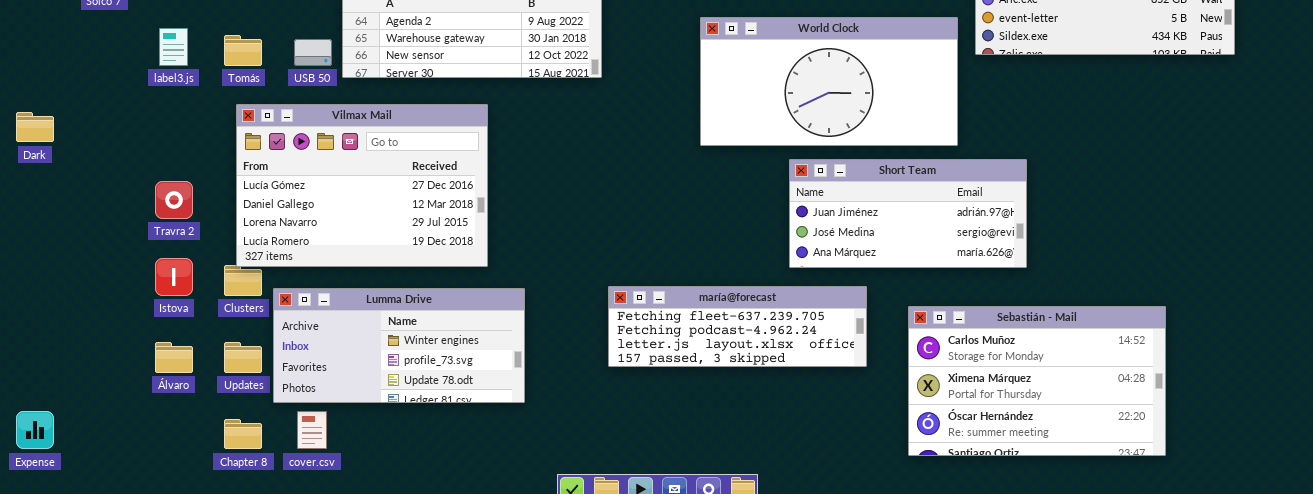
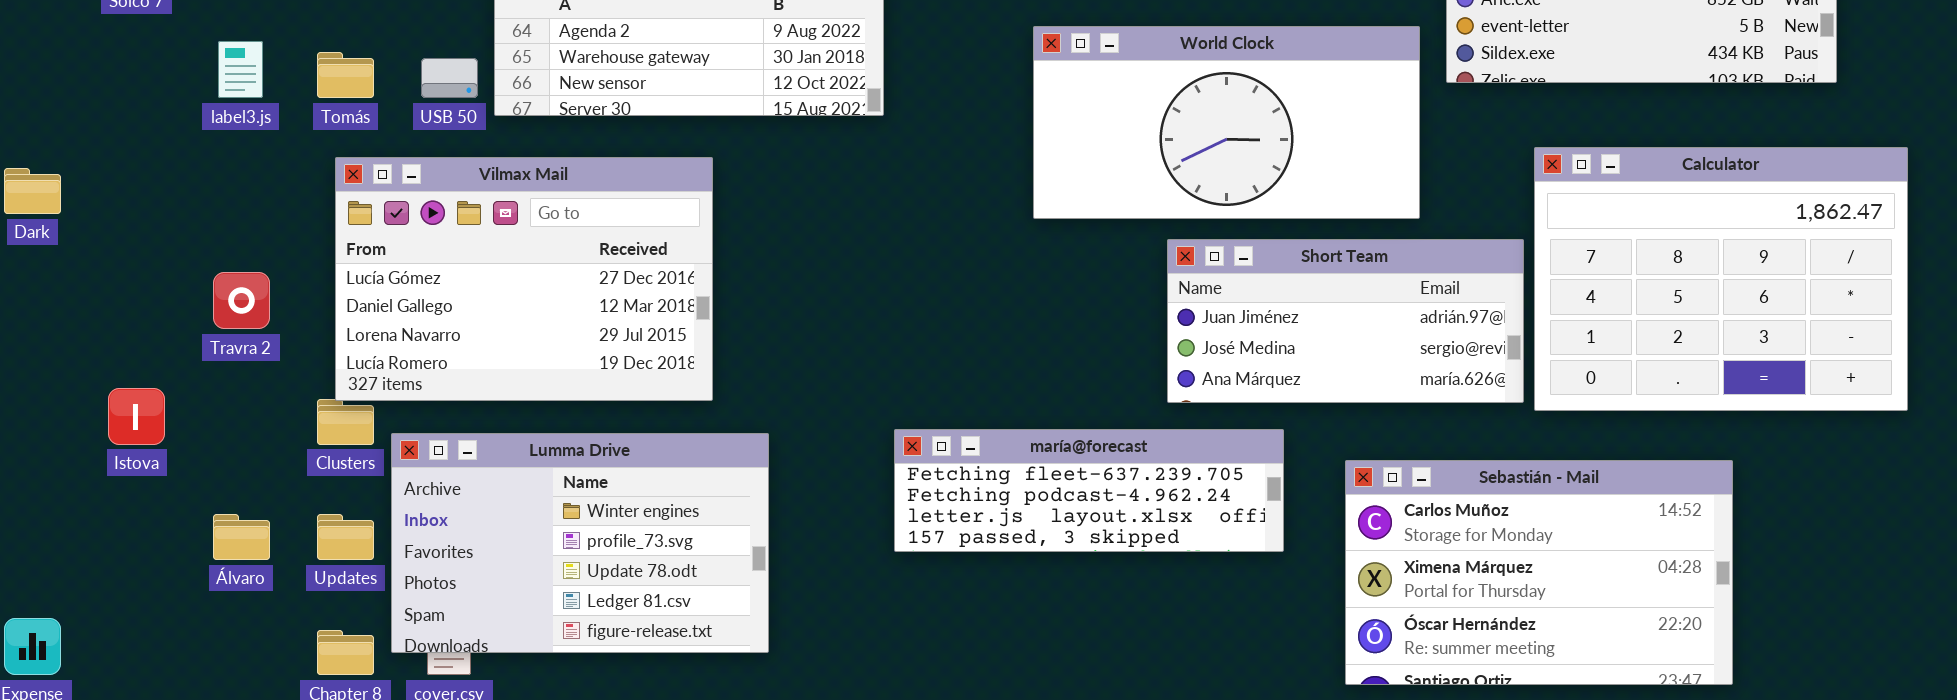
Calculator: none -> [1534,147,1908,411], opened
Istova: [155,258,193,296] -> [108,388,165,445], moved
Lumma Drive: [273,288,525,403] -> [391,433,769,653], resized

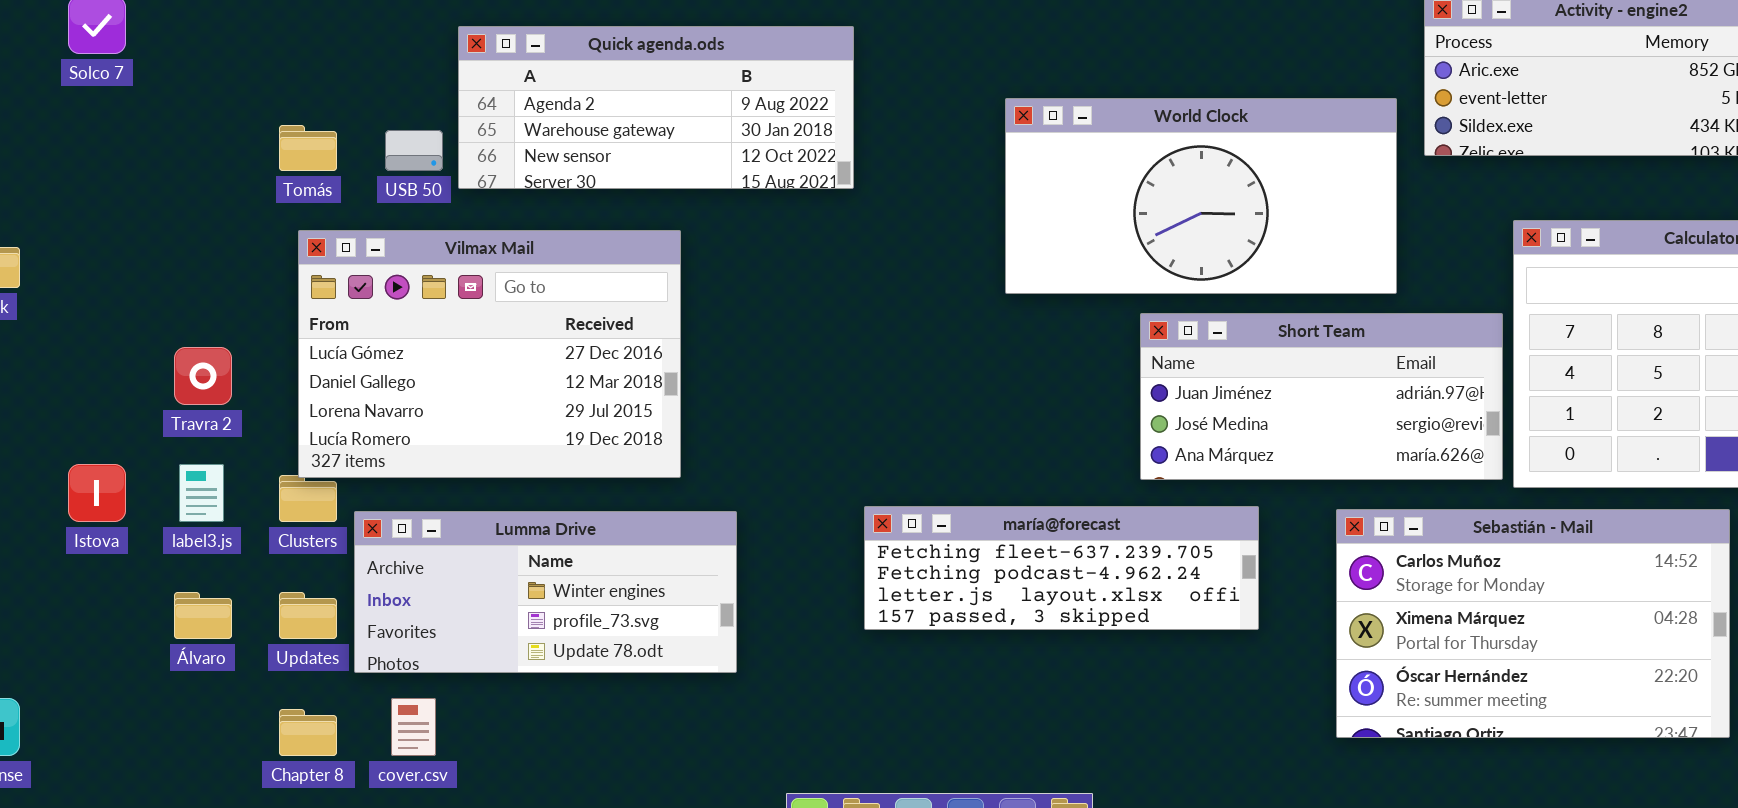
label3.js: [218,41,263,98] -> [179,464,224,522], moved
Lumma Drive: [391,433,769,653] -> [354,511,737,673], resized
Sebastián - Mail: [1345,460,1733,685] -> [1336,509,1730,738], moved

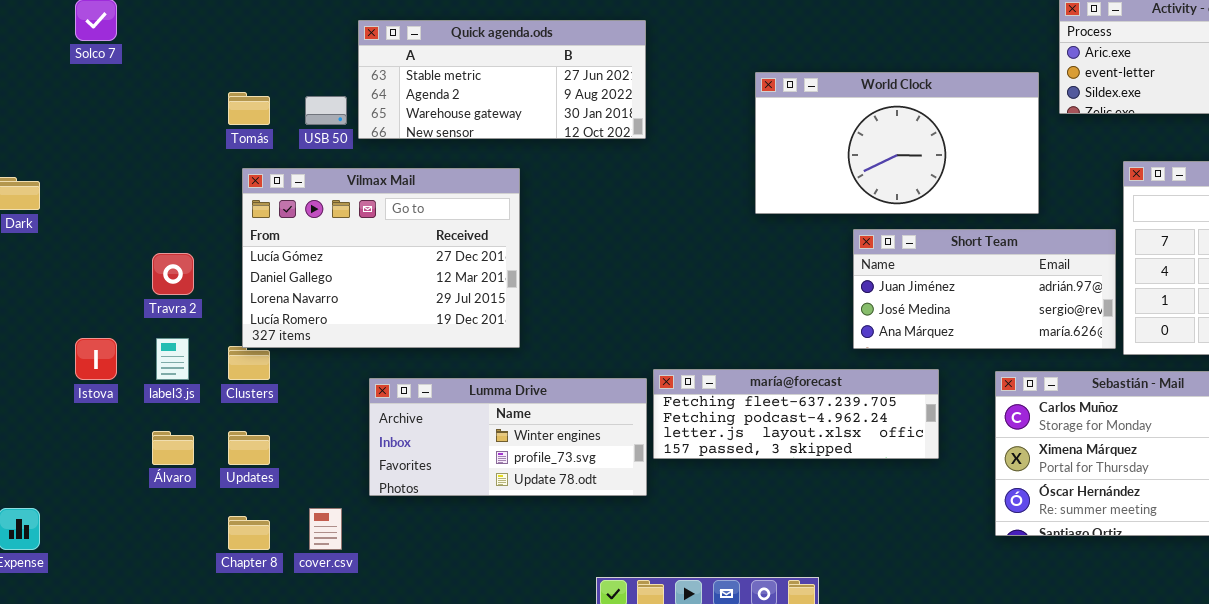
Quick agenda.ods: [458,26,854,189] -> [358,20,646,139], scrolled up 1 row
Lumma Drive: [354,511,737,673] -> [369,378,647,496], moved

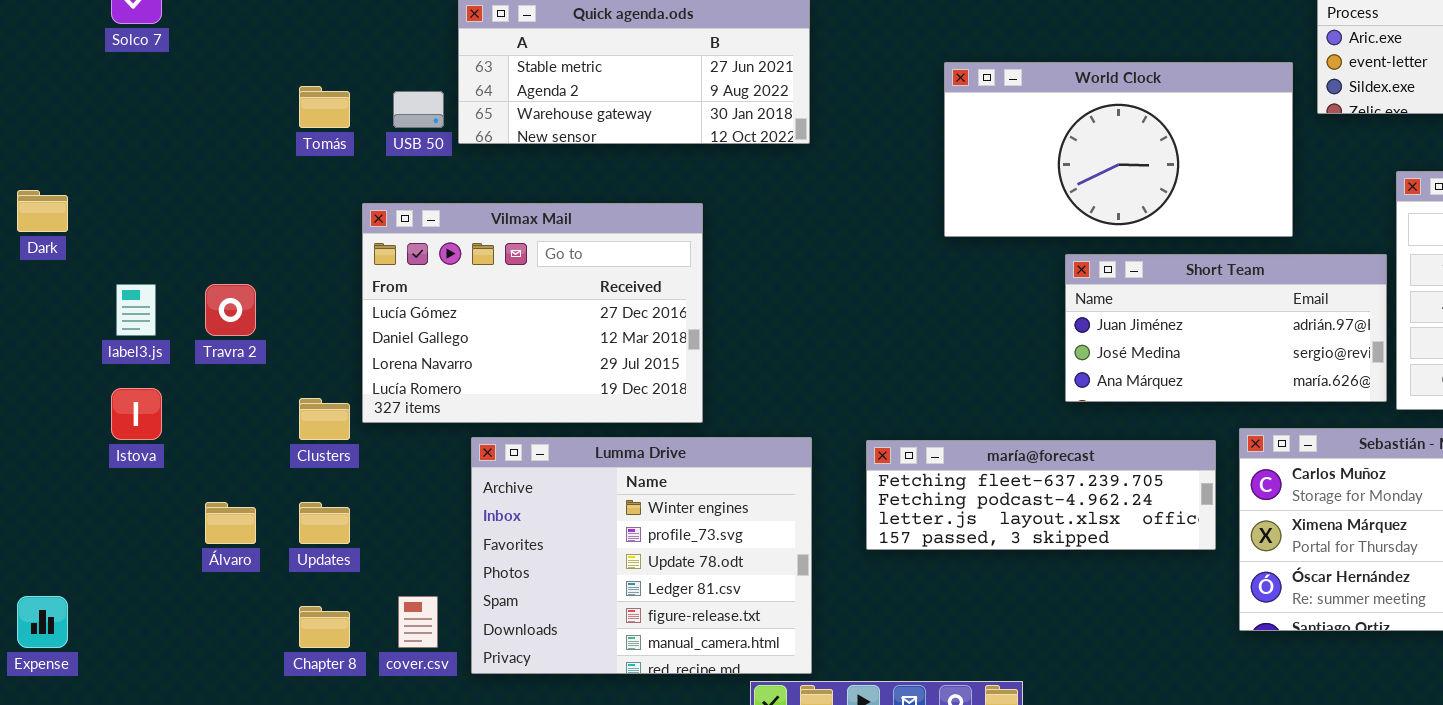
Vilmax Mail: [242,168,520,348] -> [362,203,703,423], moved
label3.js: [156,338,189,380] -> [116,284,156,336], moved
maría@forecast: [653,369,939,459] -> [866,440,1216,550], moved
Lumma Drive: [369,378,647,496] -> [471,437,812,674], resized

